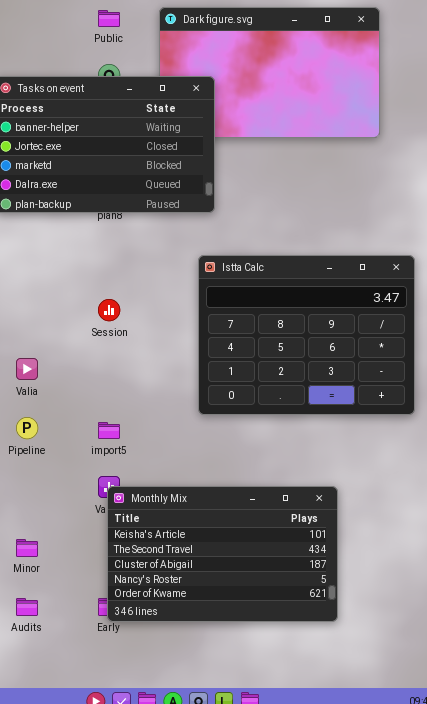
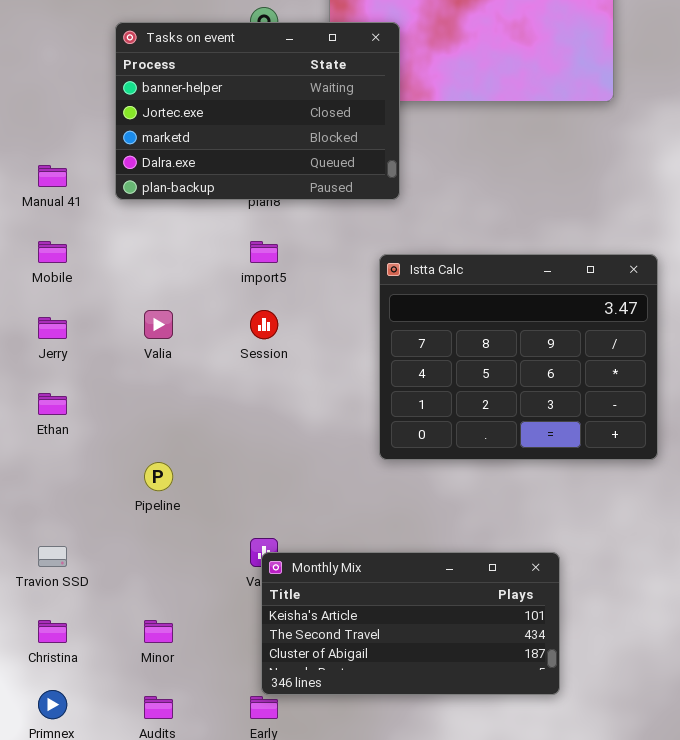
Valia: [16,358,38,380] -> [144,310,173,339], moved
import5: [98,422,120,439] -> [250,241,278,263], moved
Monthly Mix: [107,486,338,622] -> [261,552,560,695], resized

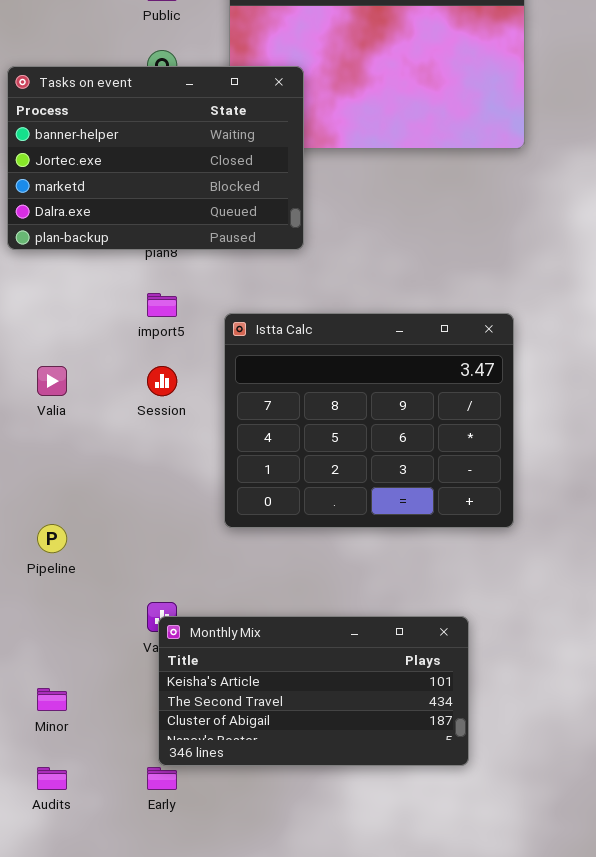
Istta Calc: [379,254,658,460] -> [224,313,514,528], moved

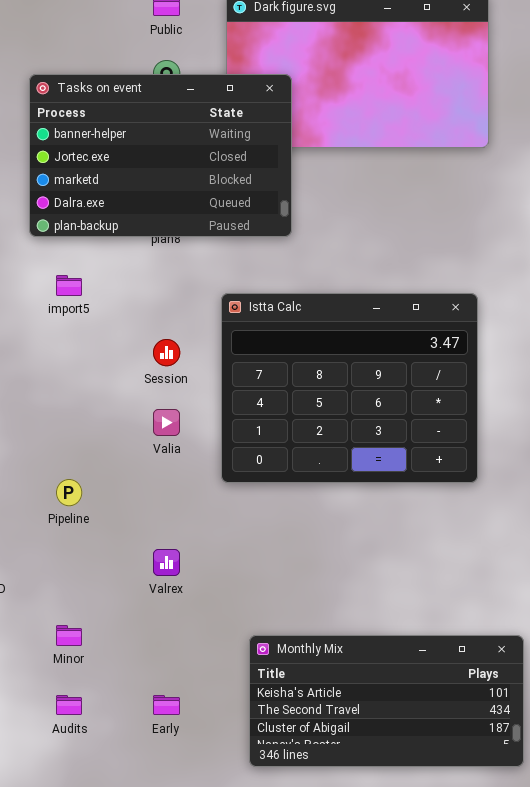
import5: [147,293,177,317] -> [56,275,82,296], moved
Valia: [37,366,67,396] -> [153,409,180,436], moved
Monthly Mix: [158,616,469,766] -> [249,635,524,767], moved

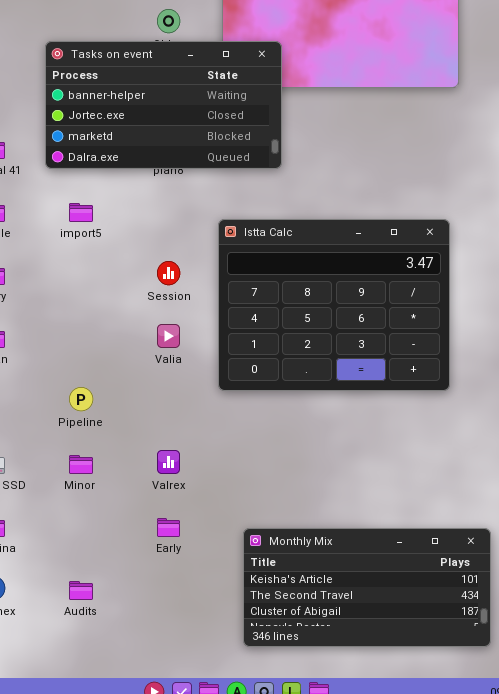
Tasks on event: [29,74,292,237] -> [45,41,282,169], resized
Minor: [56,625,82,646] -> [69,455,93,474], moved
Early: [153,695,180,715] -> [157,518,180,537], moved

